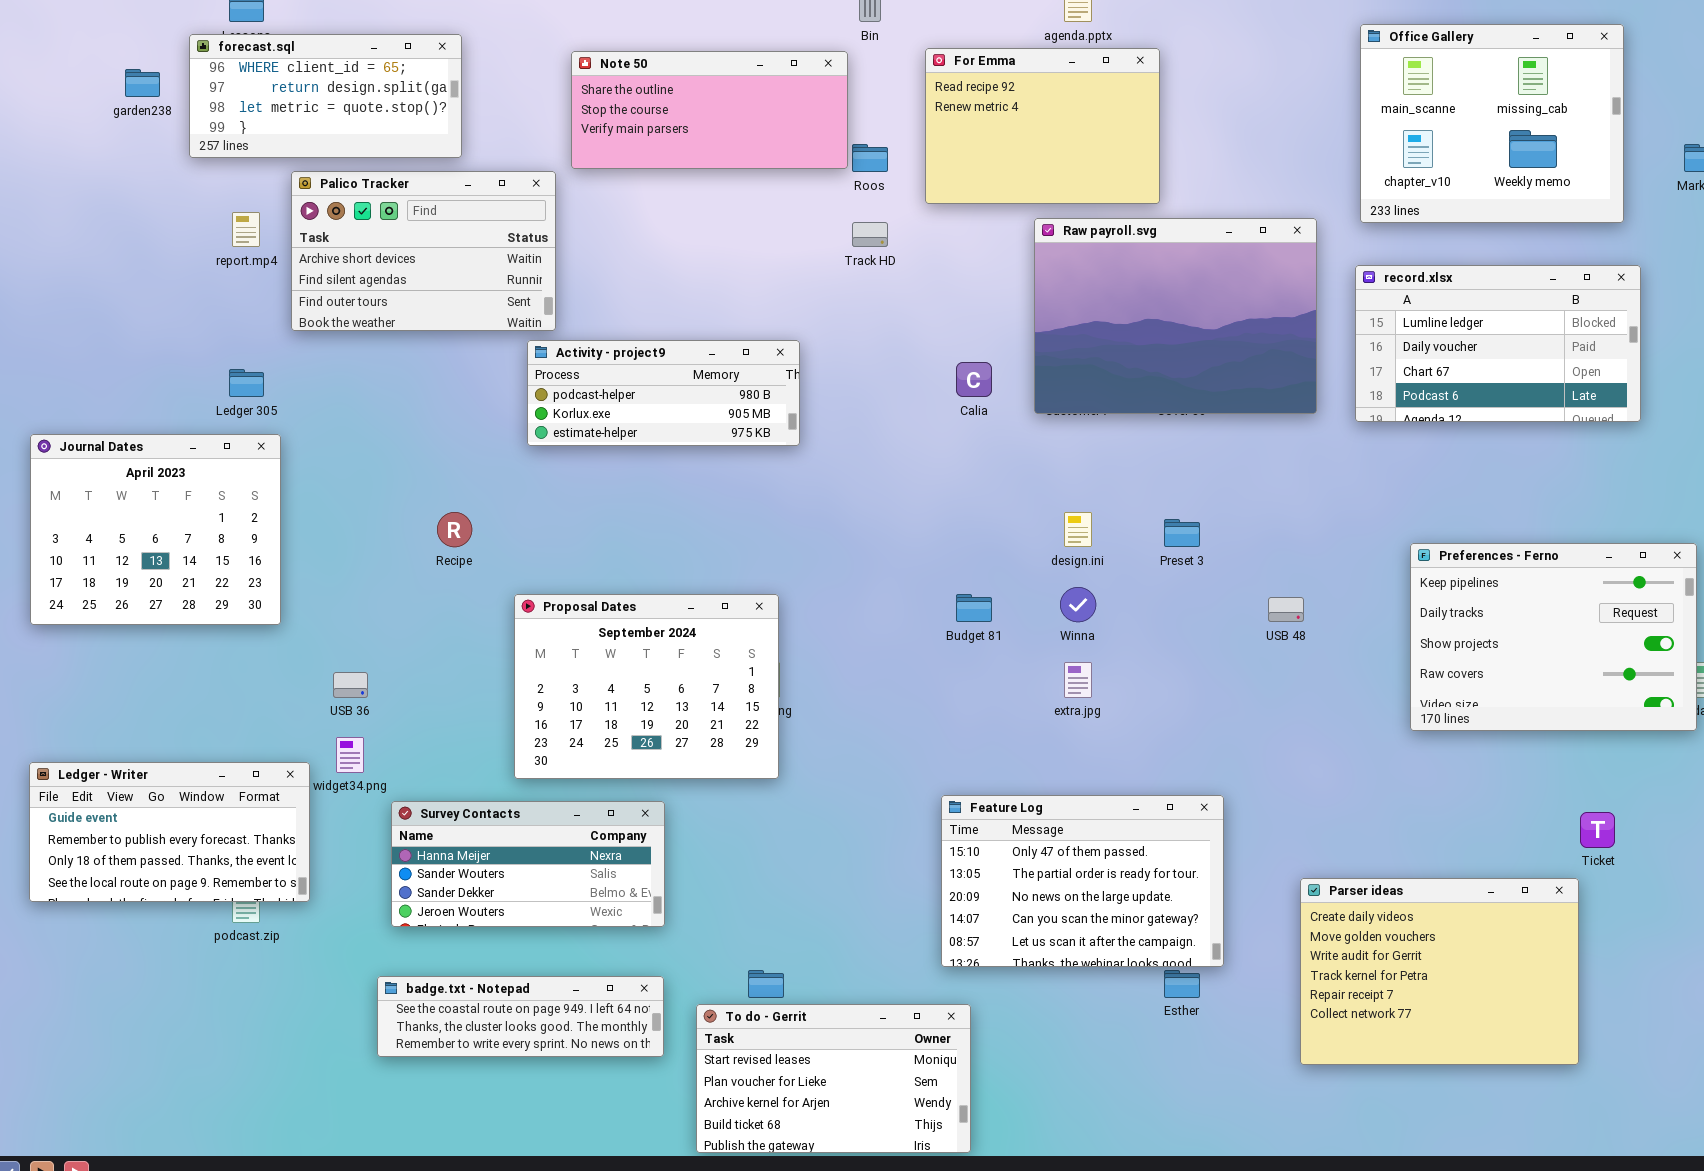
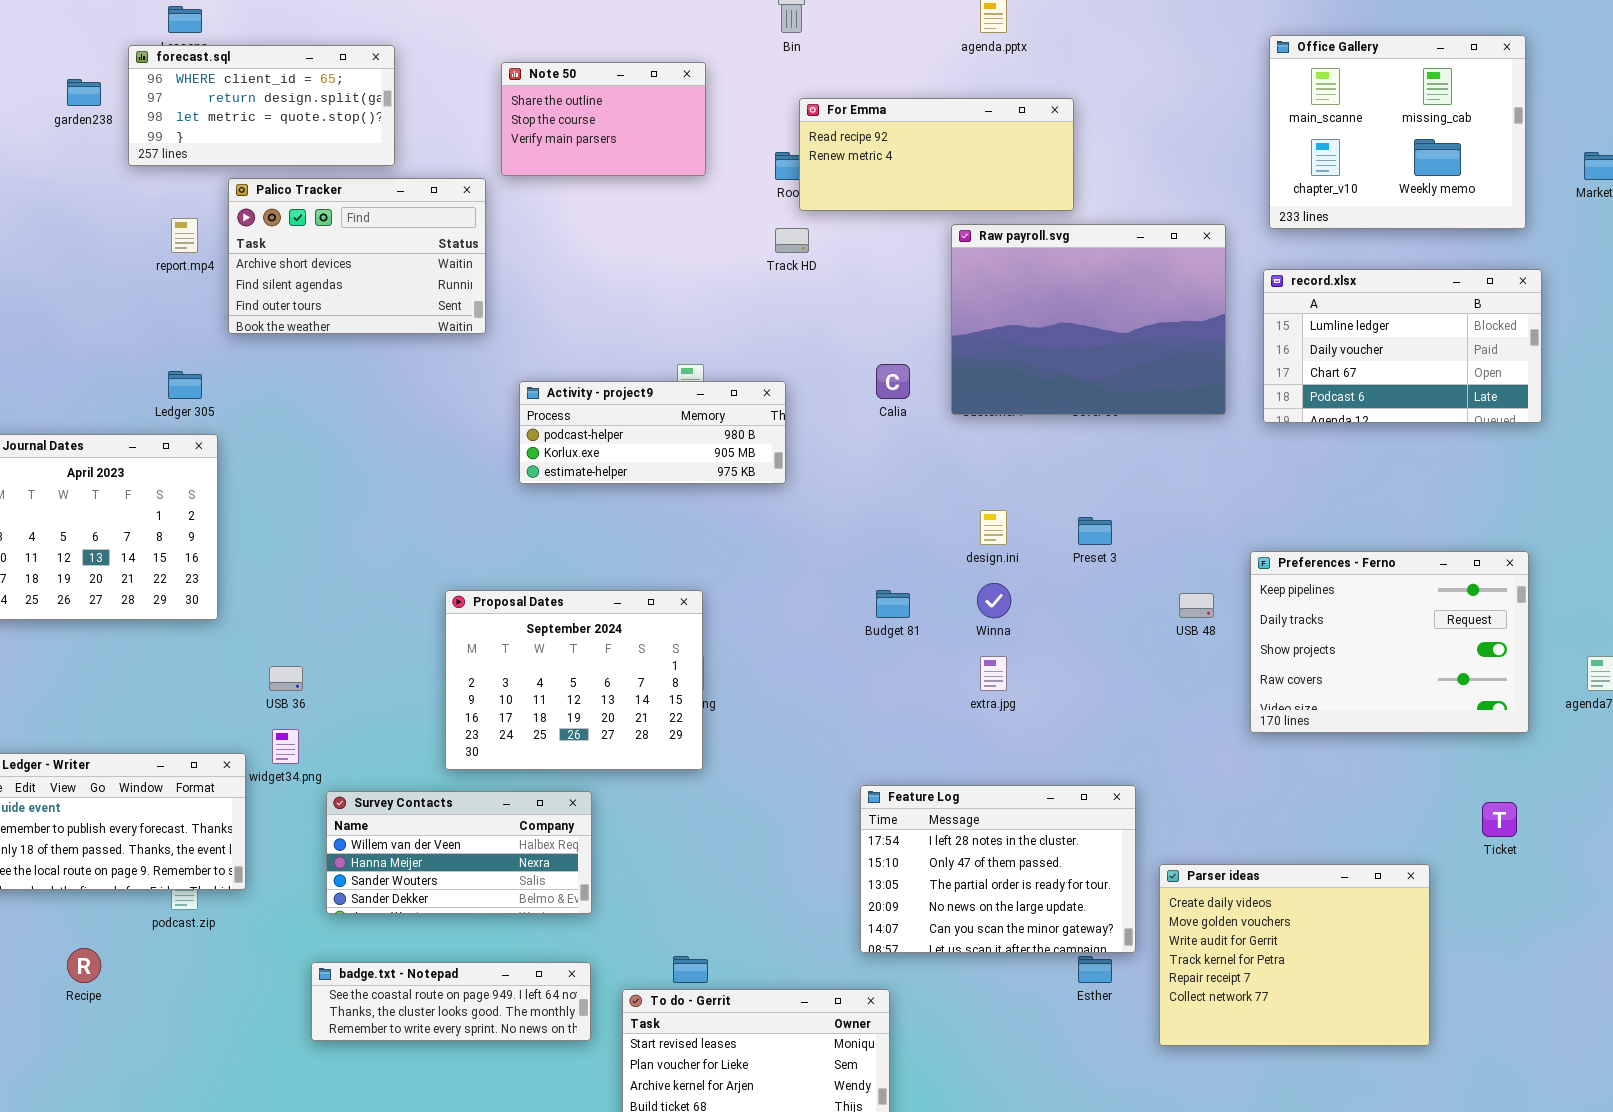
For Emma: [925,48,1160,204] -> [799,98,1074,211], resized
Note 50: [571,51,848,169] -> [501,62,706,176], resized
Activity - project9: [527,340,800,446] -> [519,381,786,484], moved
Recipe: [437,512,472,547] -> [67,948,101,983], moved
Preferences - Ferno: [1410,543,1697,731] -> [1250,551,1529,733], moved
Feature Log: [941,795,1224,967] -> [860,785,1136,953], scrolled up 1 row
Survey Contacts: [391,801,665,927] -> [326,791,592,914], scrolled up 1 row
Parser ideas: [1300,878,1579,1065] -> [1159,864,1430,1046], moved

